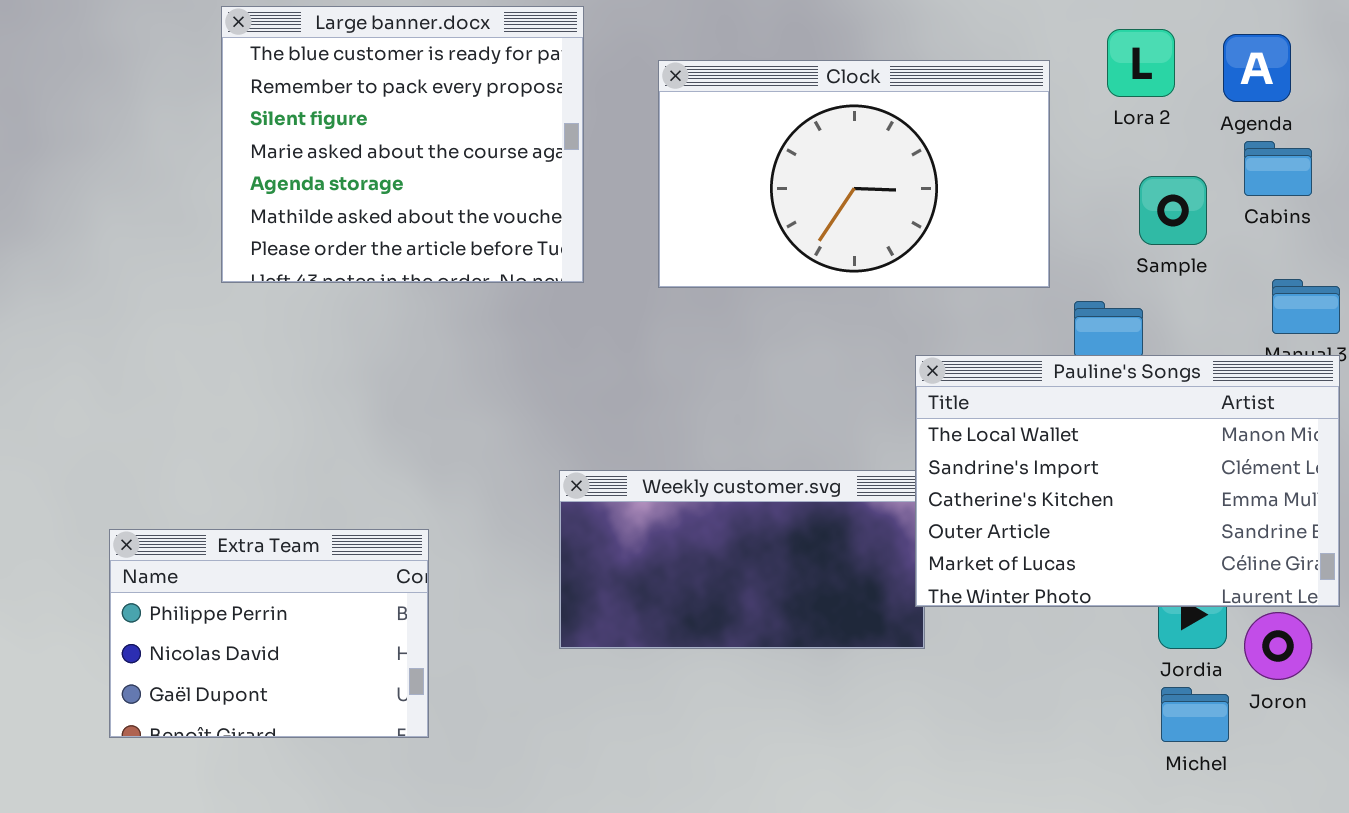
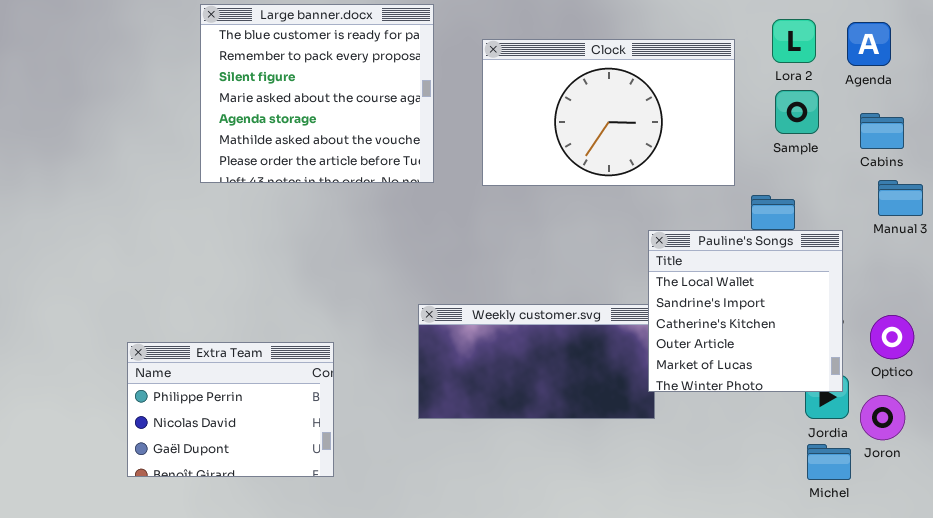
Cabins: [1244,141,1312,196] -> [860,113,904,149], moved
Sample: [1139,176,1207,245] -> [775,90,819,134], moved
Pauline's Songs: [915,355,1340,607] -> [648,230,843,392], resized

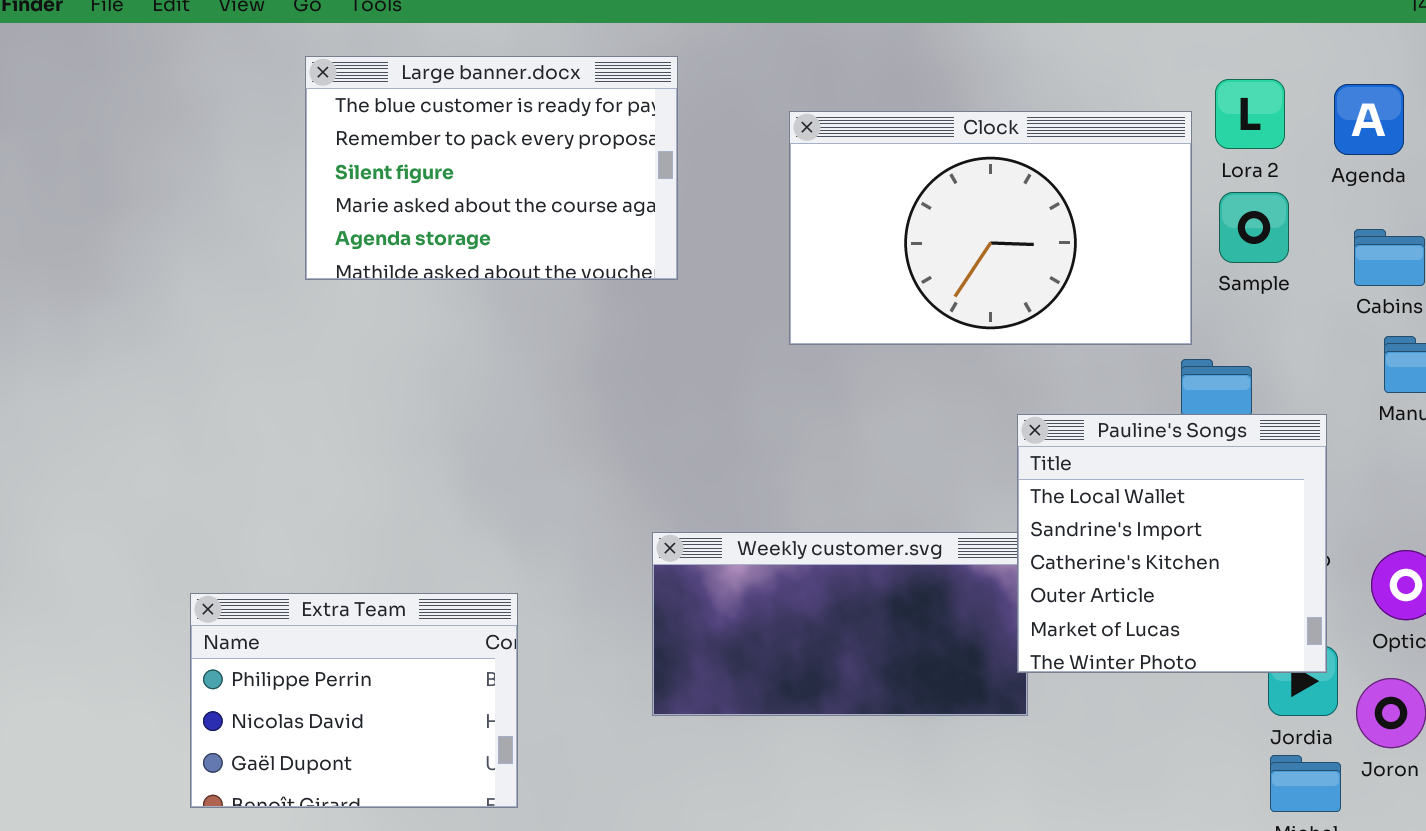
Large banner.docx: [200,4,434,183] -> [305,56,678,280], resized
Clock: [482,39,735,186] -> [789,111,1192,345], moved

